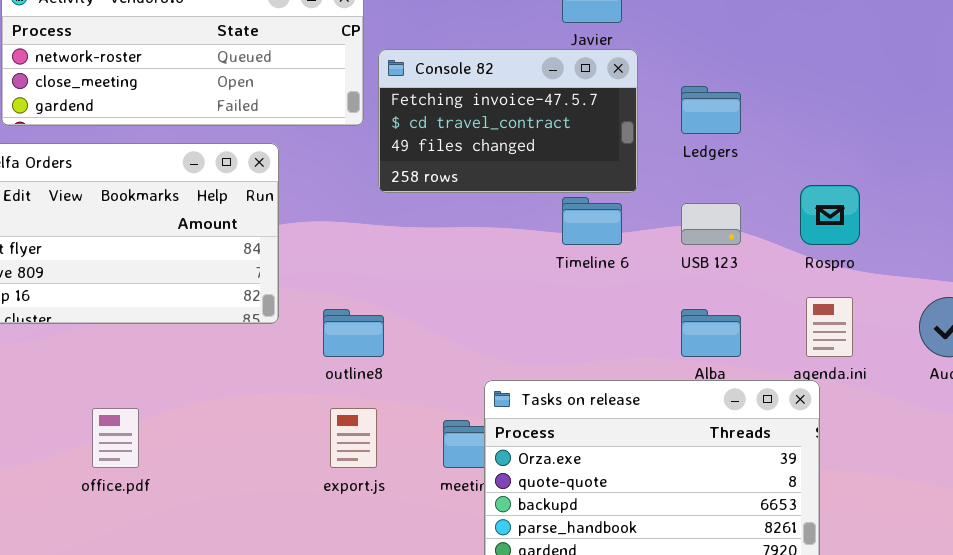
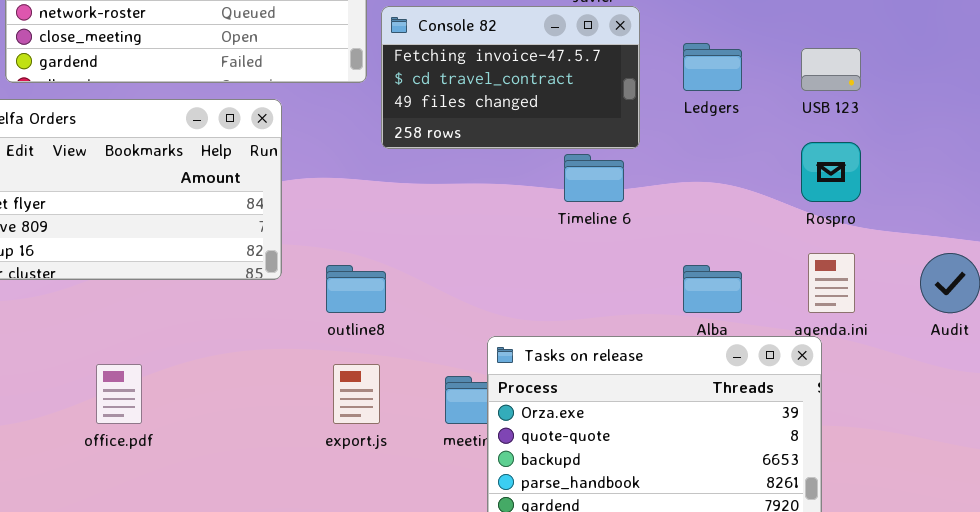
USB 123: [681,203,741,245] -> [801,48,861,91], moved

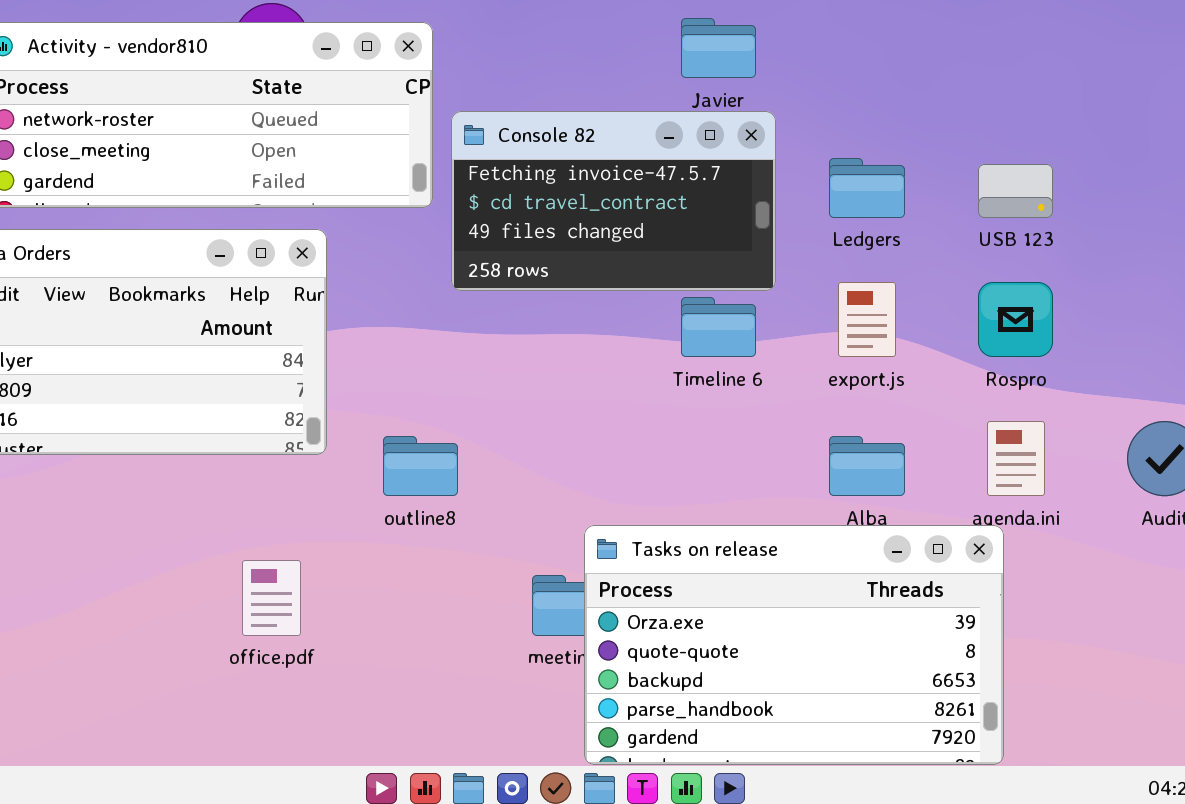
office.pdf: [96,364,142,424] -> [242,560,301,636], moved
export.js: [333,364,380,424] -> [838,282,896,357], moved

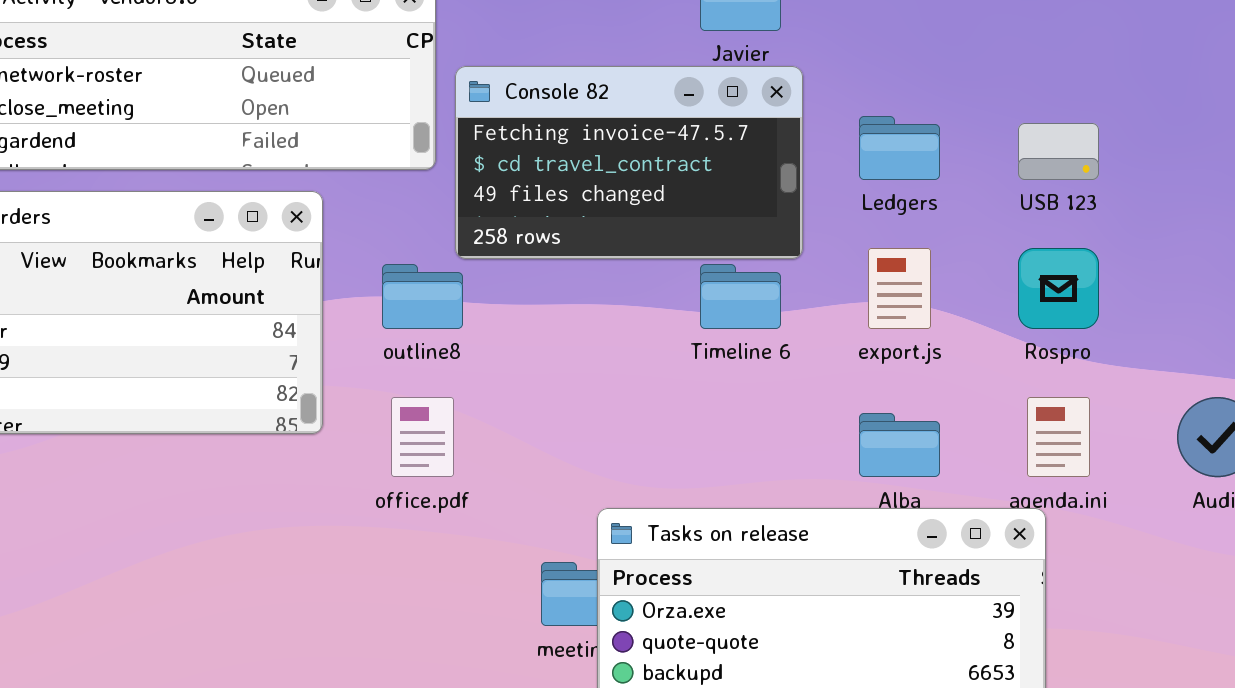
outline8: [383,436,458,496] -> [382,264,463,329], moved
office.pdf: [242,560,301,636] -> [391,397,454,477], moved

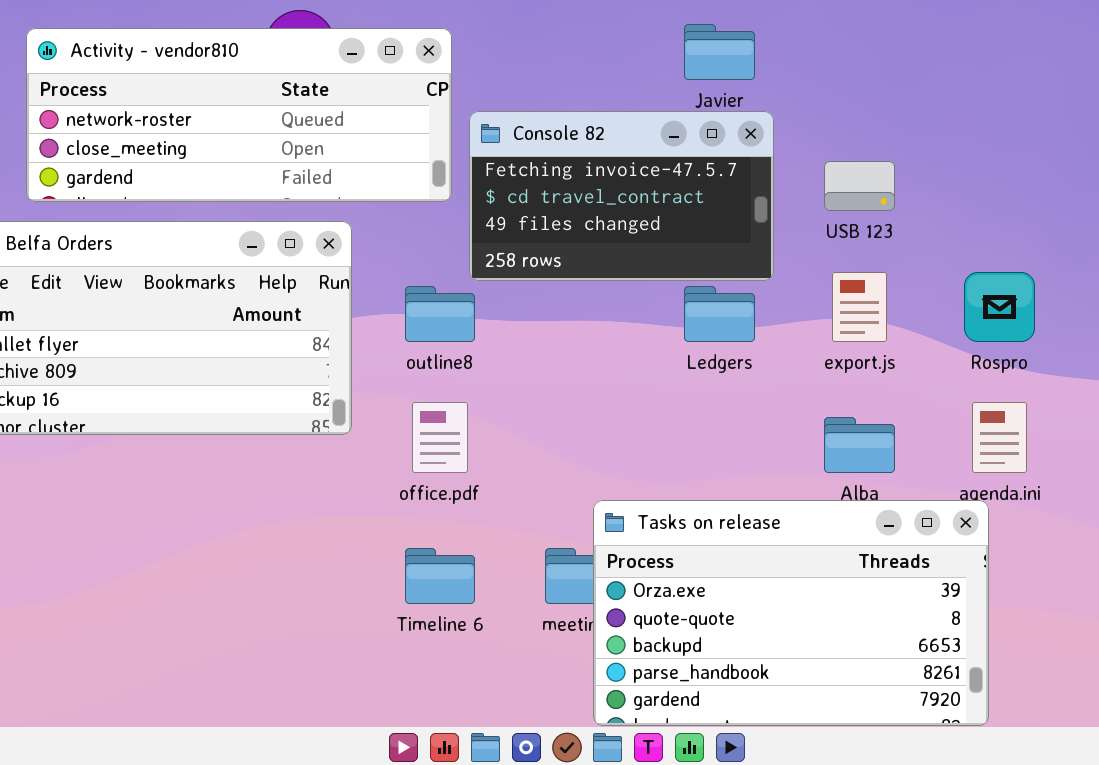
Ledgers: [859,116,940,180] -> [684,286,755,342], moved
USB 123: [1018,123,1099,180] -> [824,161,895,211], moved
Timeline 6: [700,264,781,329] -> [405,548,475,604], moved

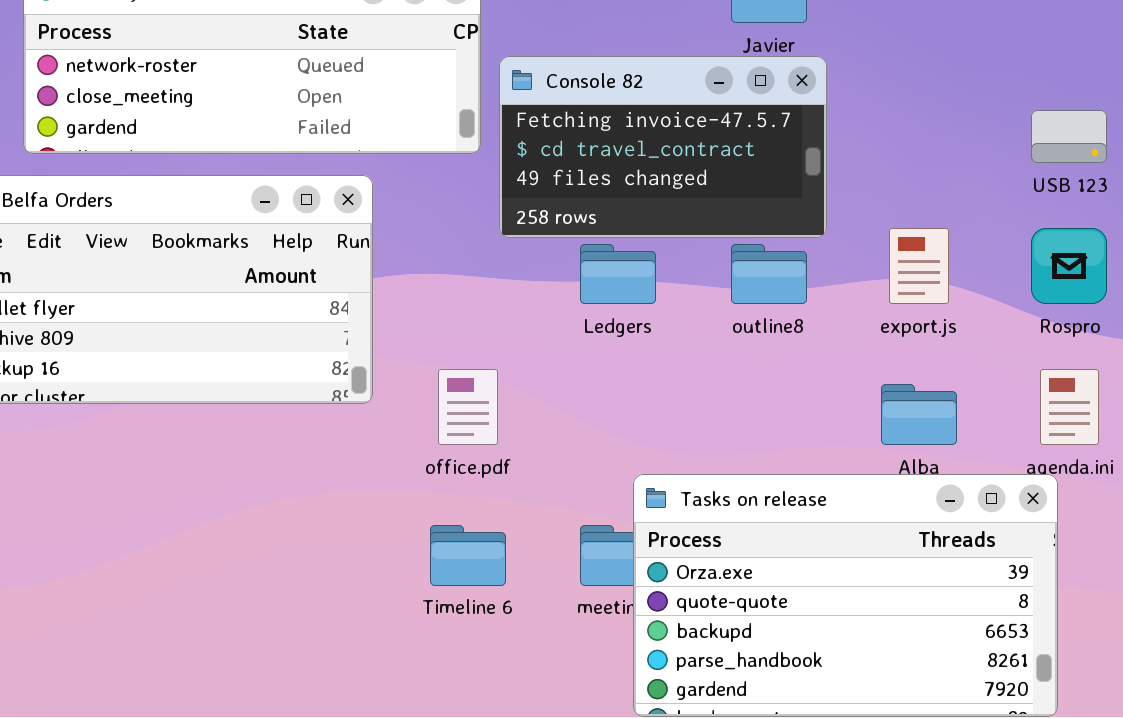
USB 123: [824,161,895,211] -> [1031,110,1107,163], moved
outline8: [405,286,475,342] -> [731,244,807,304], moved
Ledgers: [684,286,755,342] -> [580,244,656,304], moved

